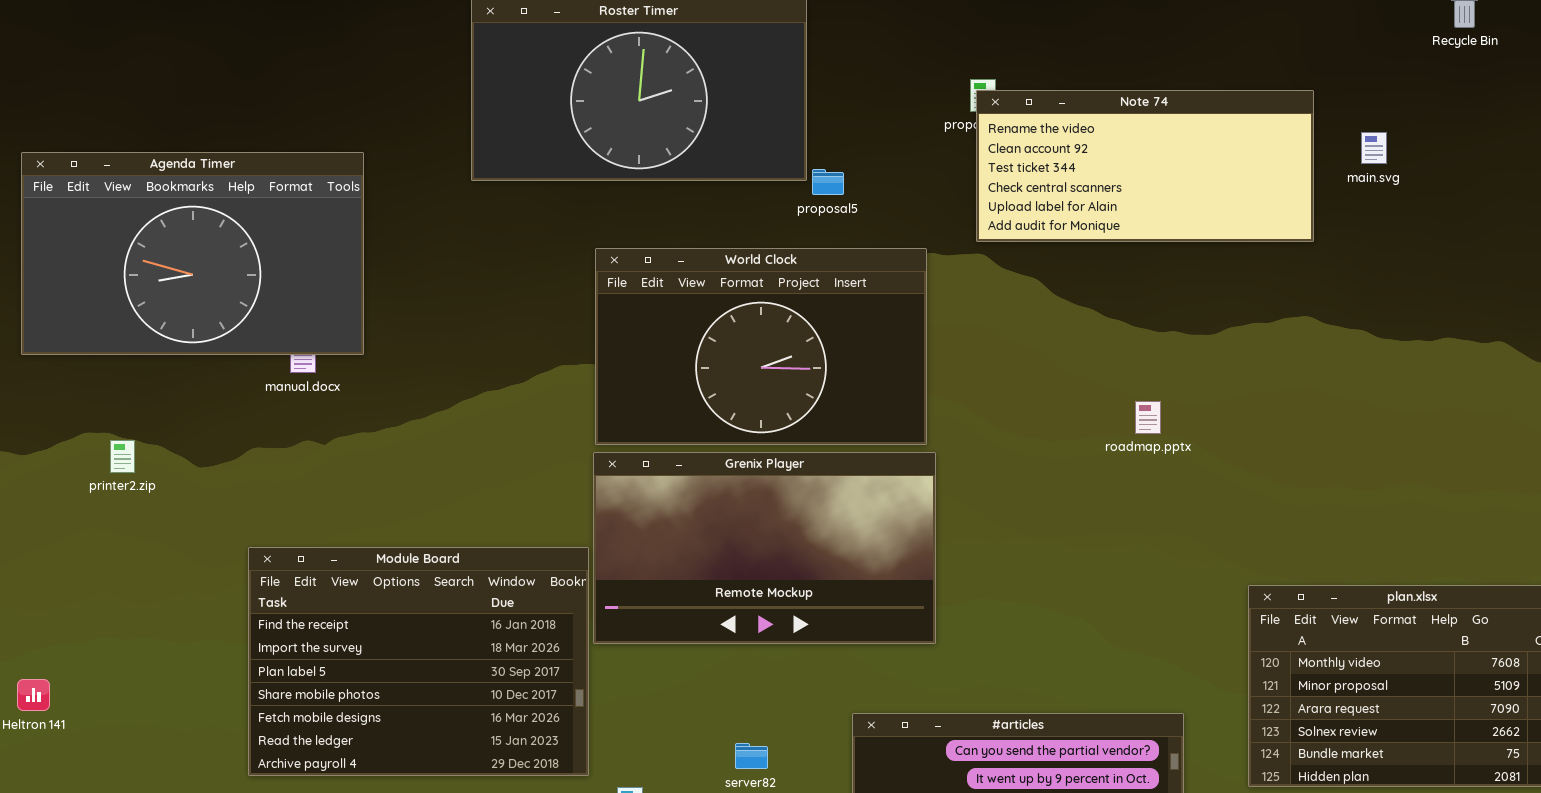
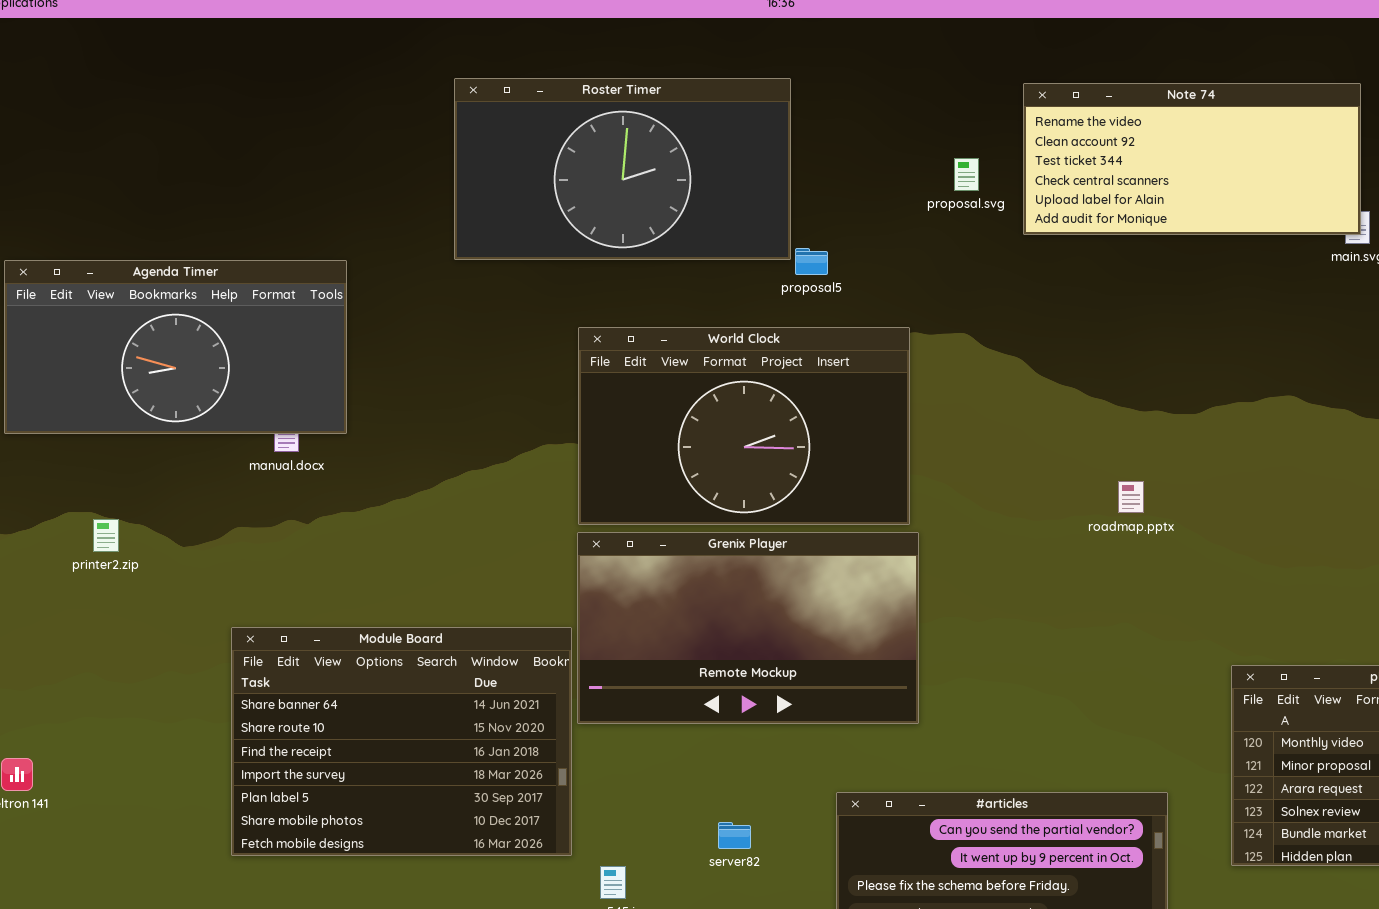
Note 74: [976,90,1314,242] -> [1023,83,1361,235], moved
Agenda Timer: [21,152,364,355] -> [4,260,347,434], resized
Module Board: [248,547,589,776] -> [231,627,572,856], scrolled up 2 rows

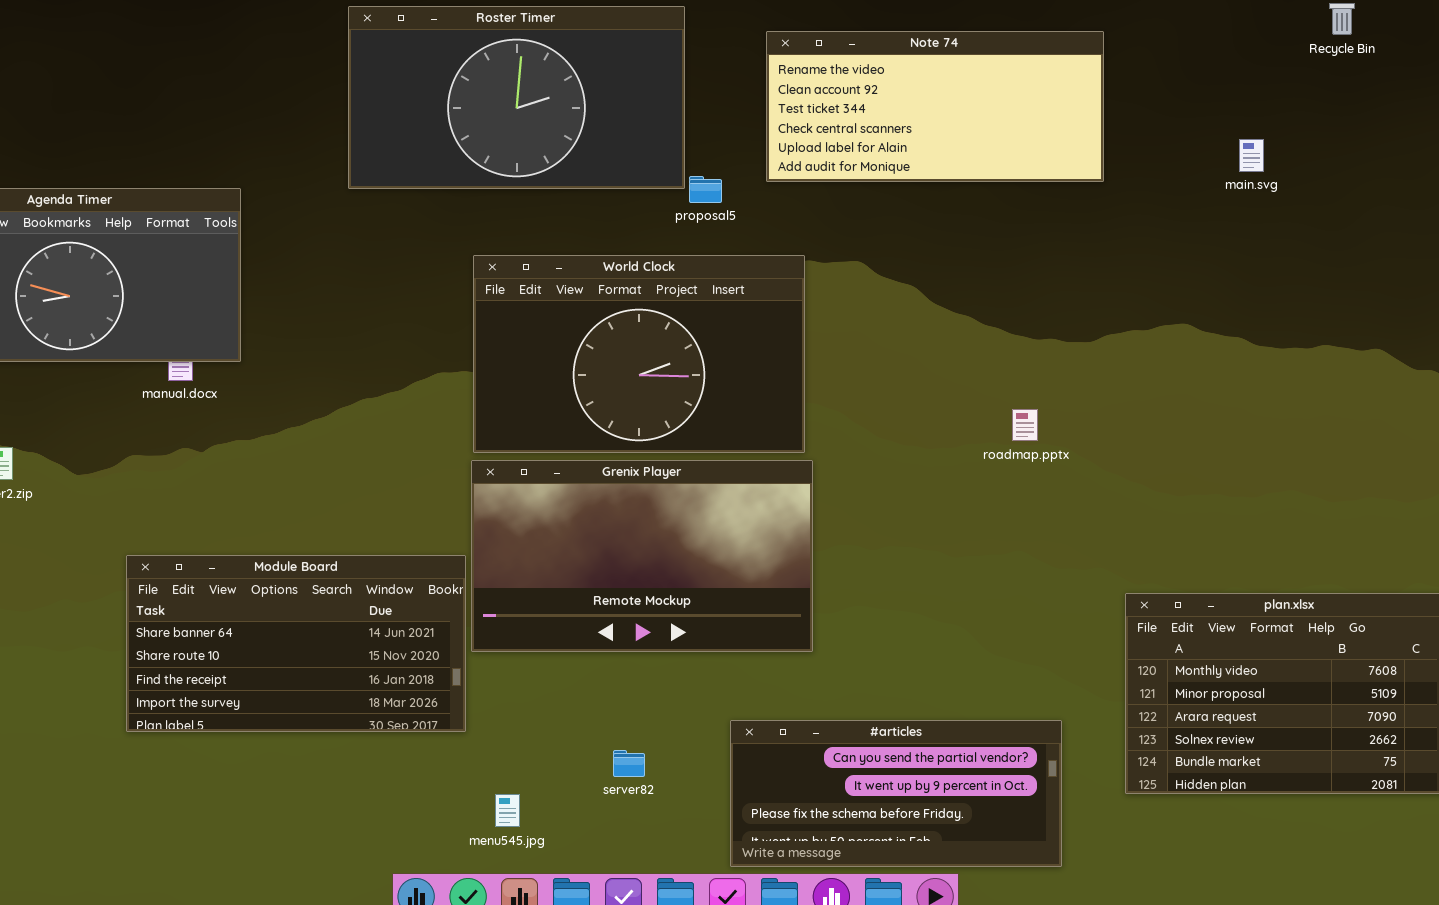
Note 74: [1023,83,1361,235] -> [766,31,1104,182], moved
Module Board: [231,627,572,856] -> [126,555,466,732], resized

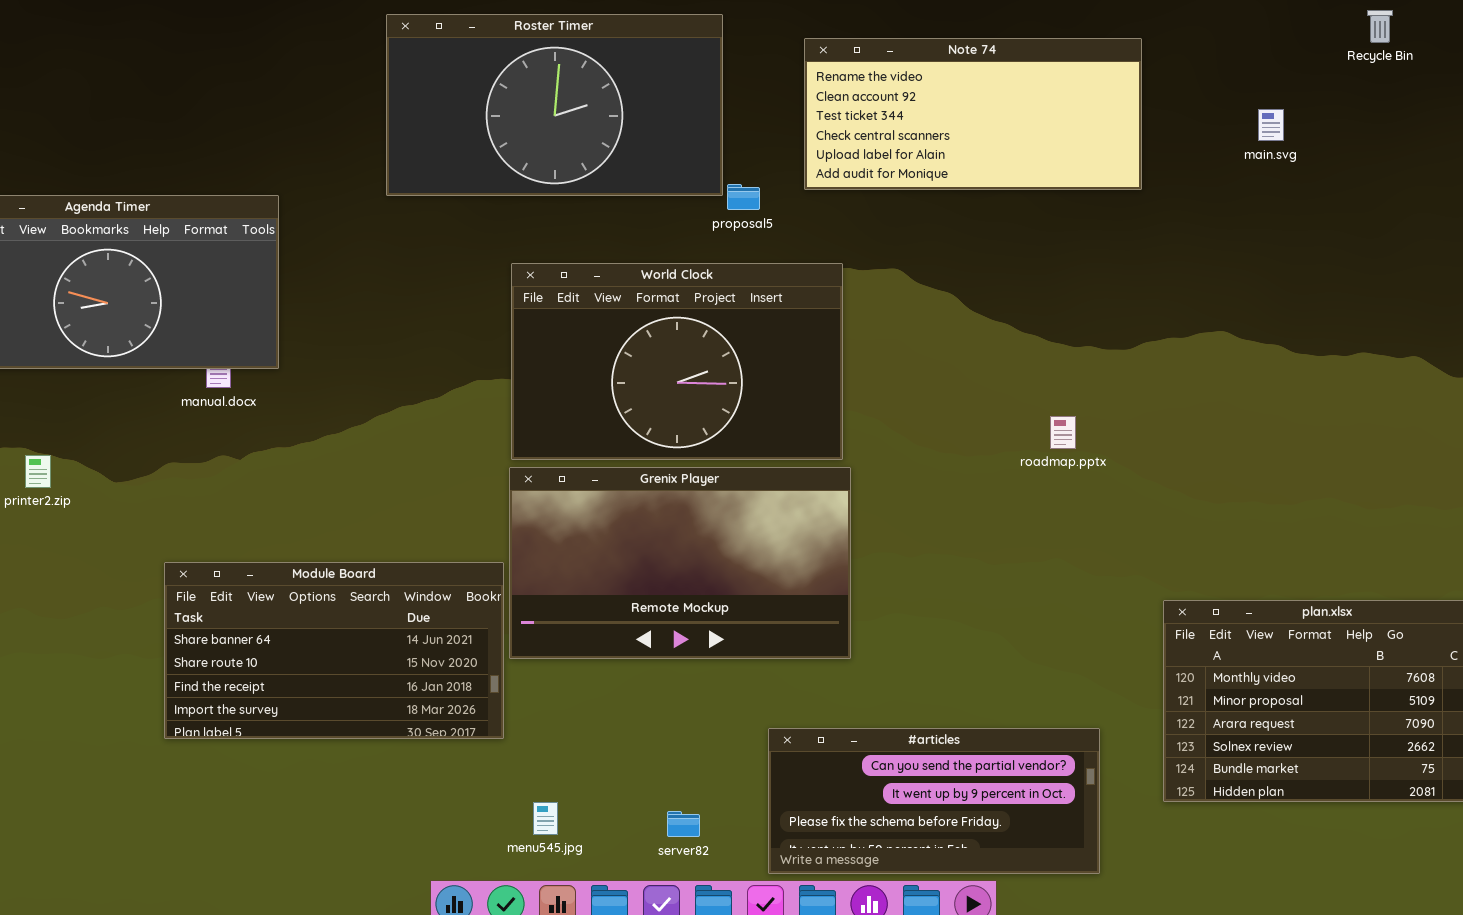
main.svg: [1239,139,1264,172] -> [1258,109,1284,141], moved
server82: [613,750,645,777] -> [667,811,700,837], moved

